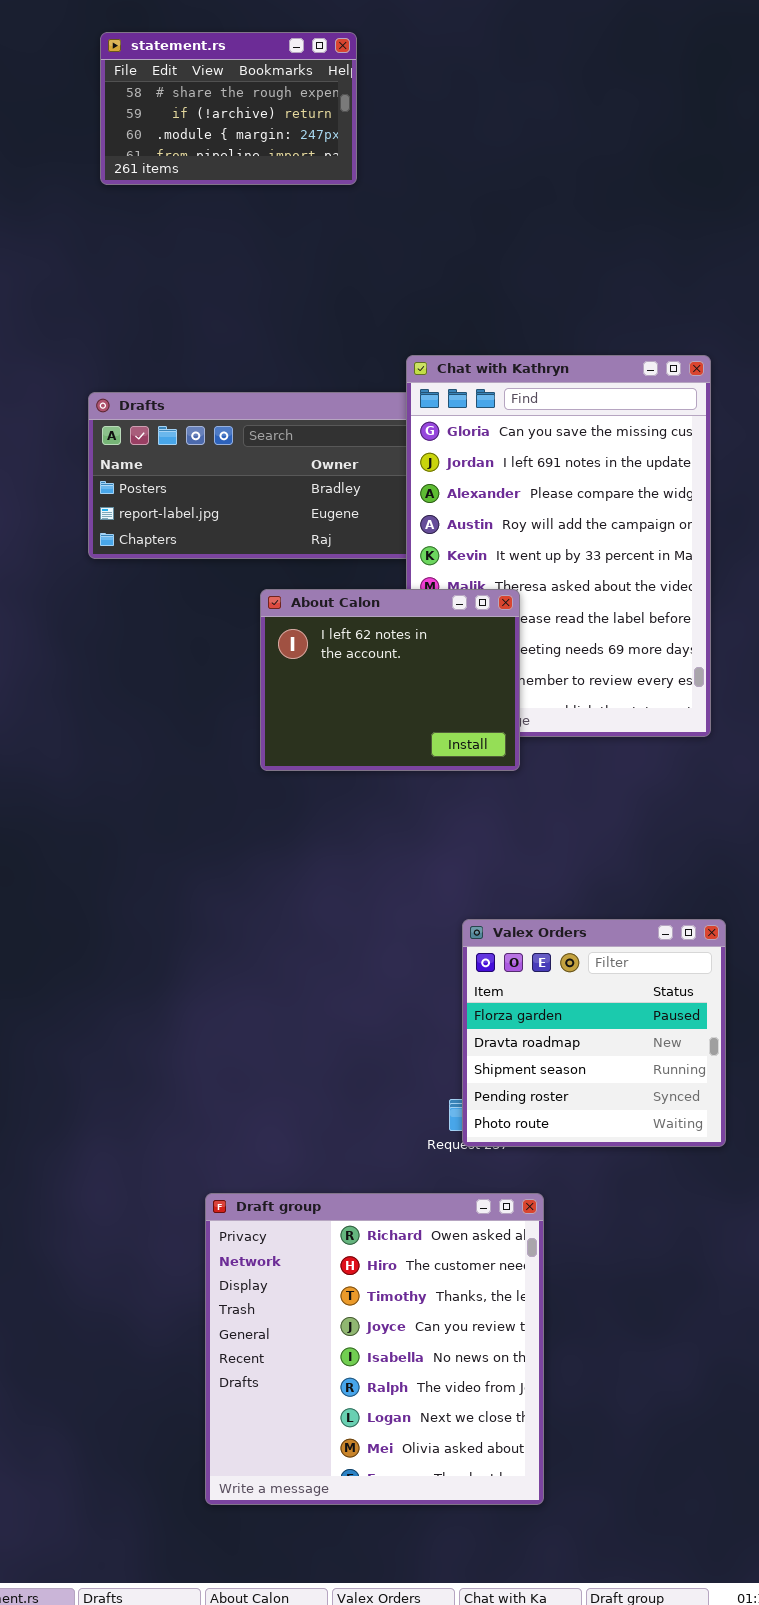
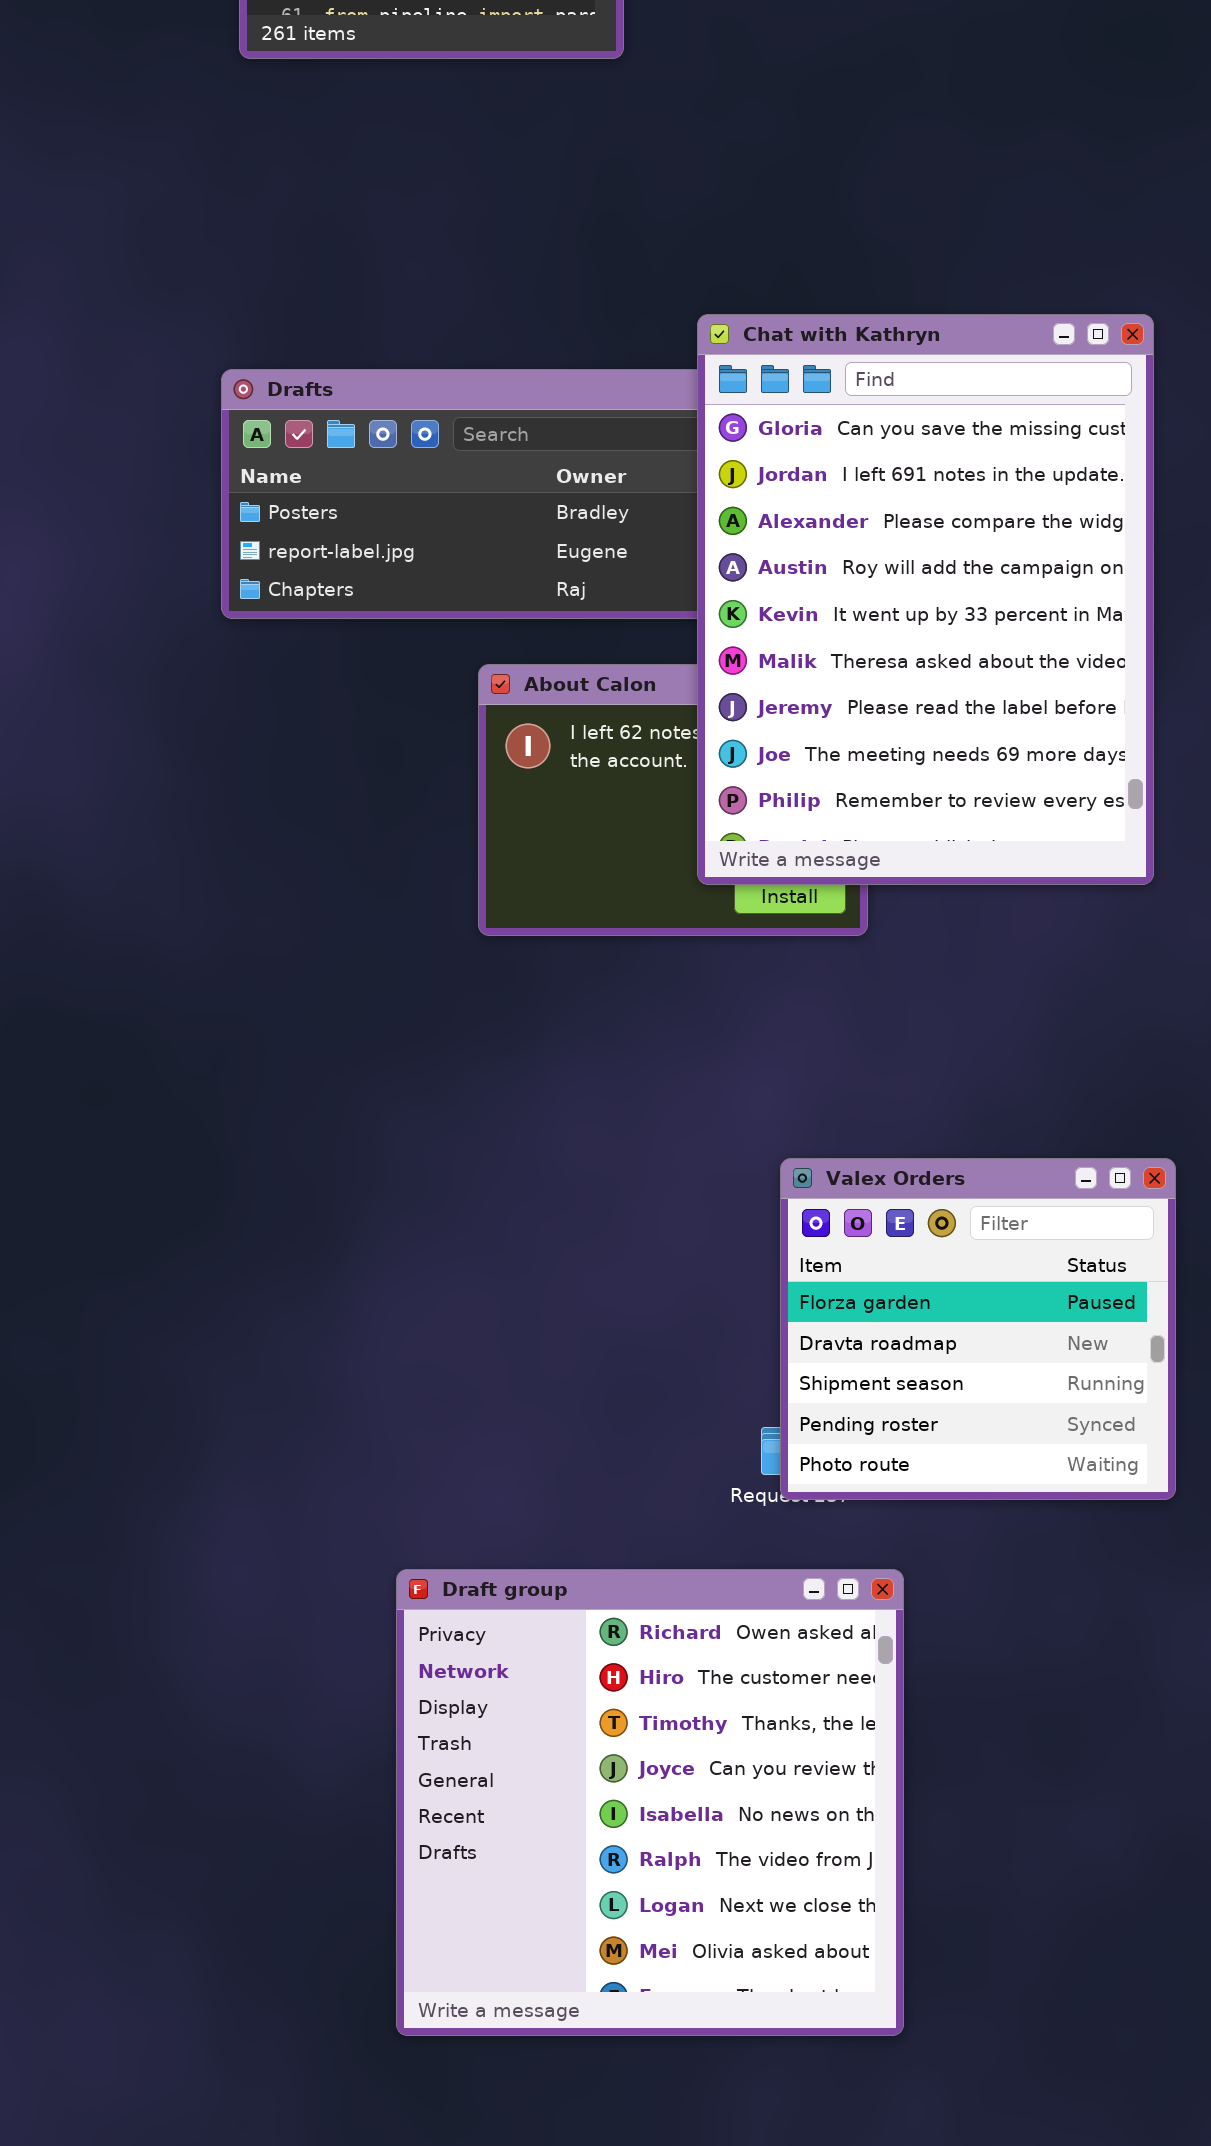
Chat with Kathryn: [406,355,711,737] -> [697,314,1154,885], raised

